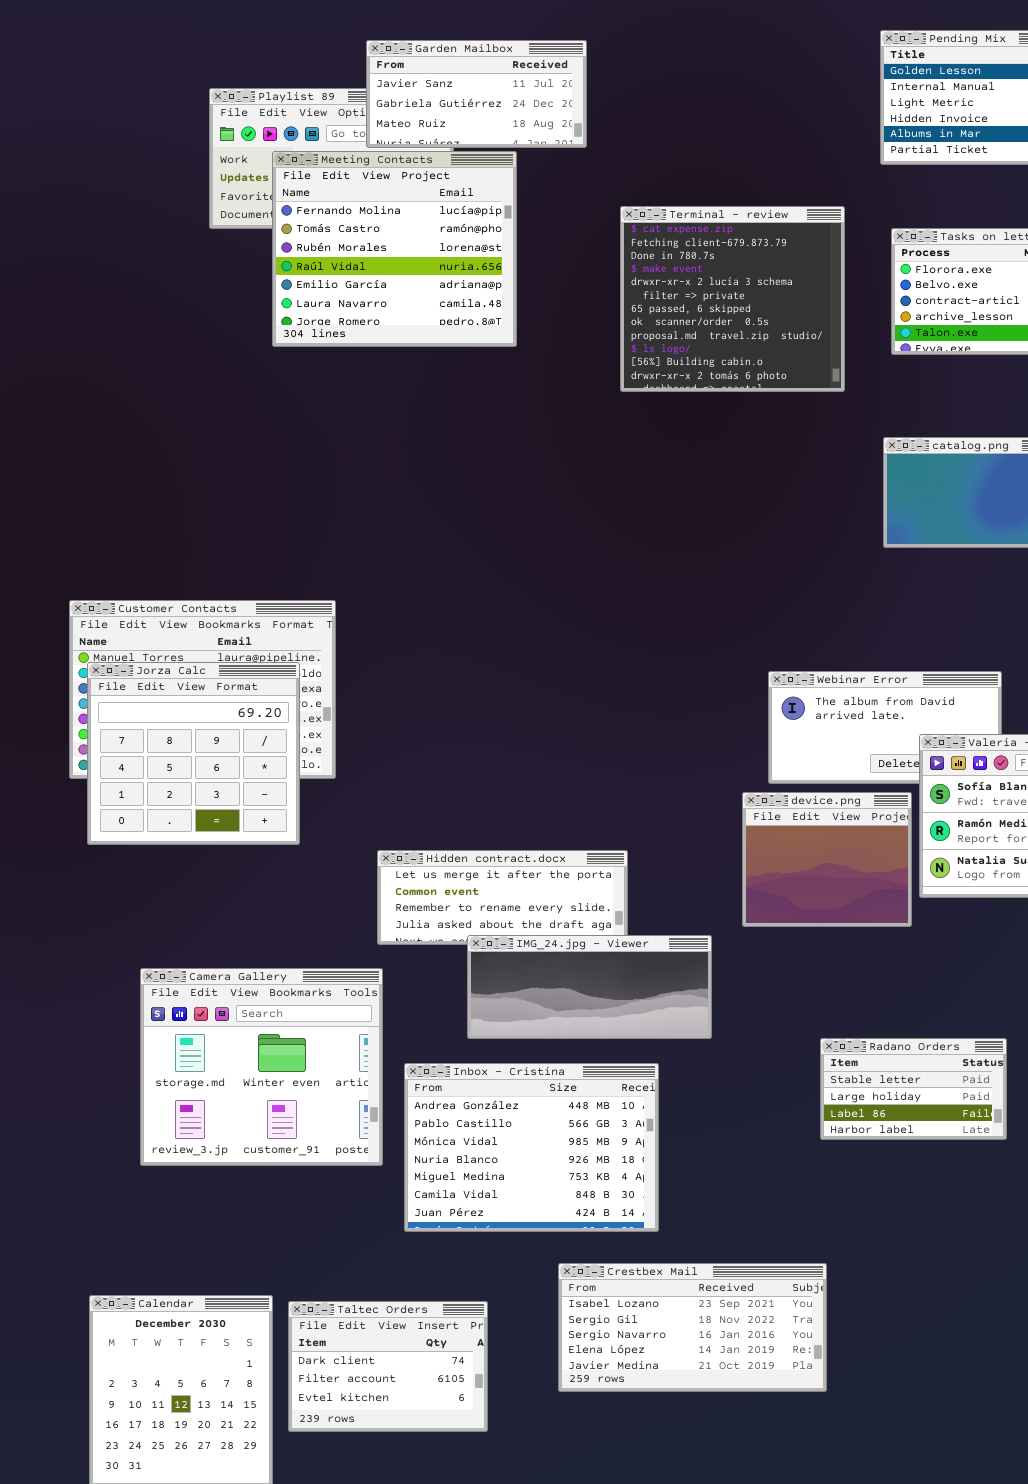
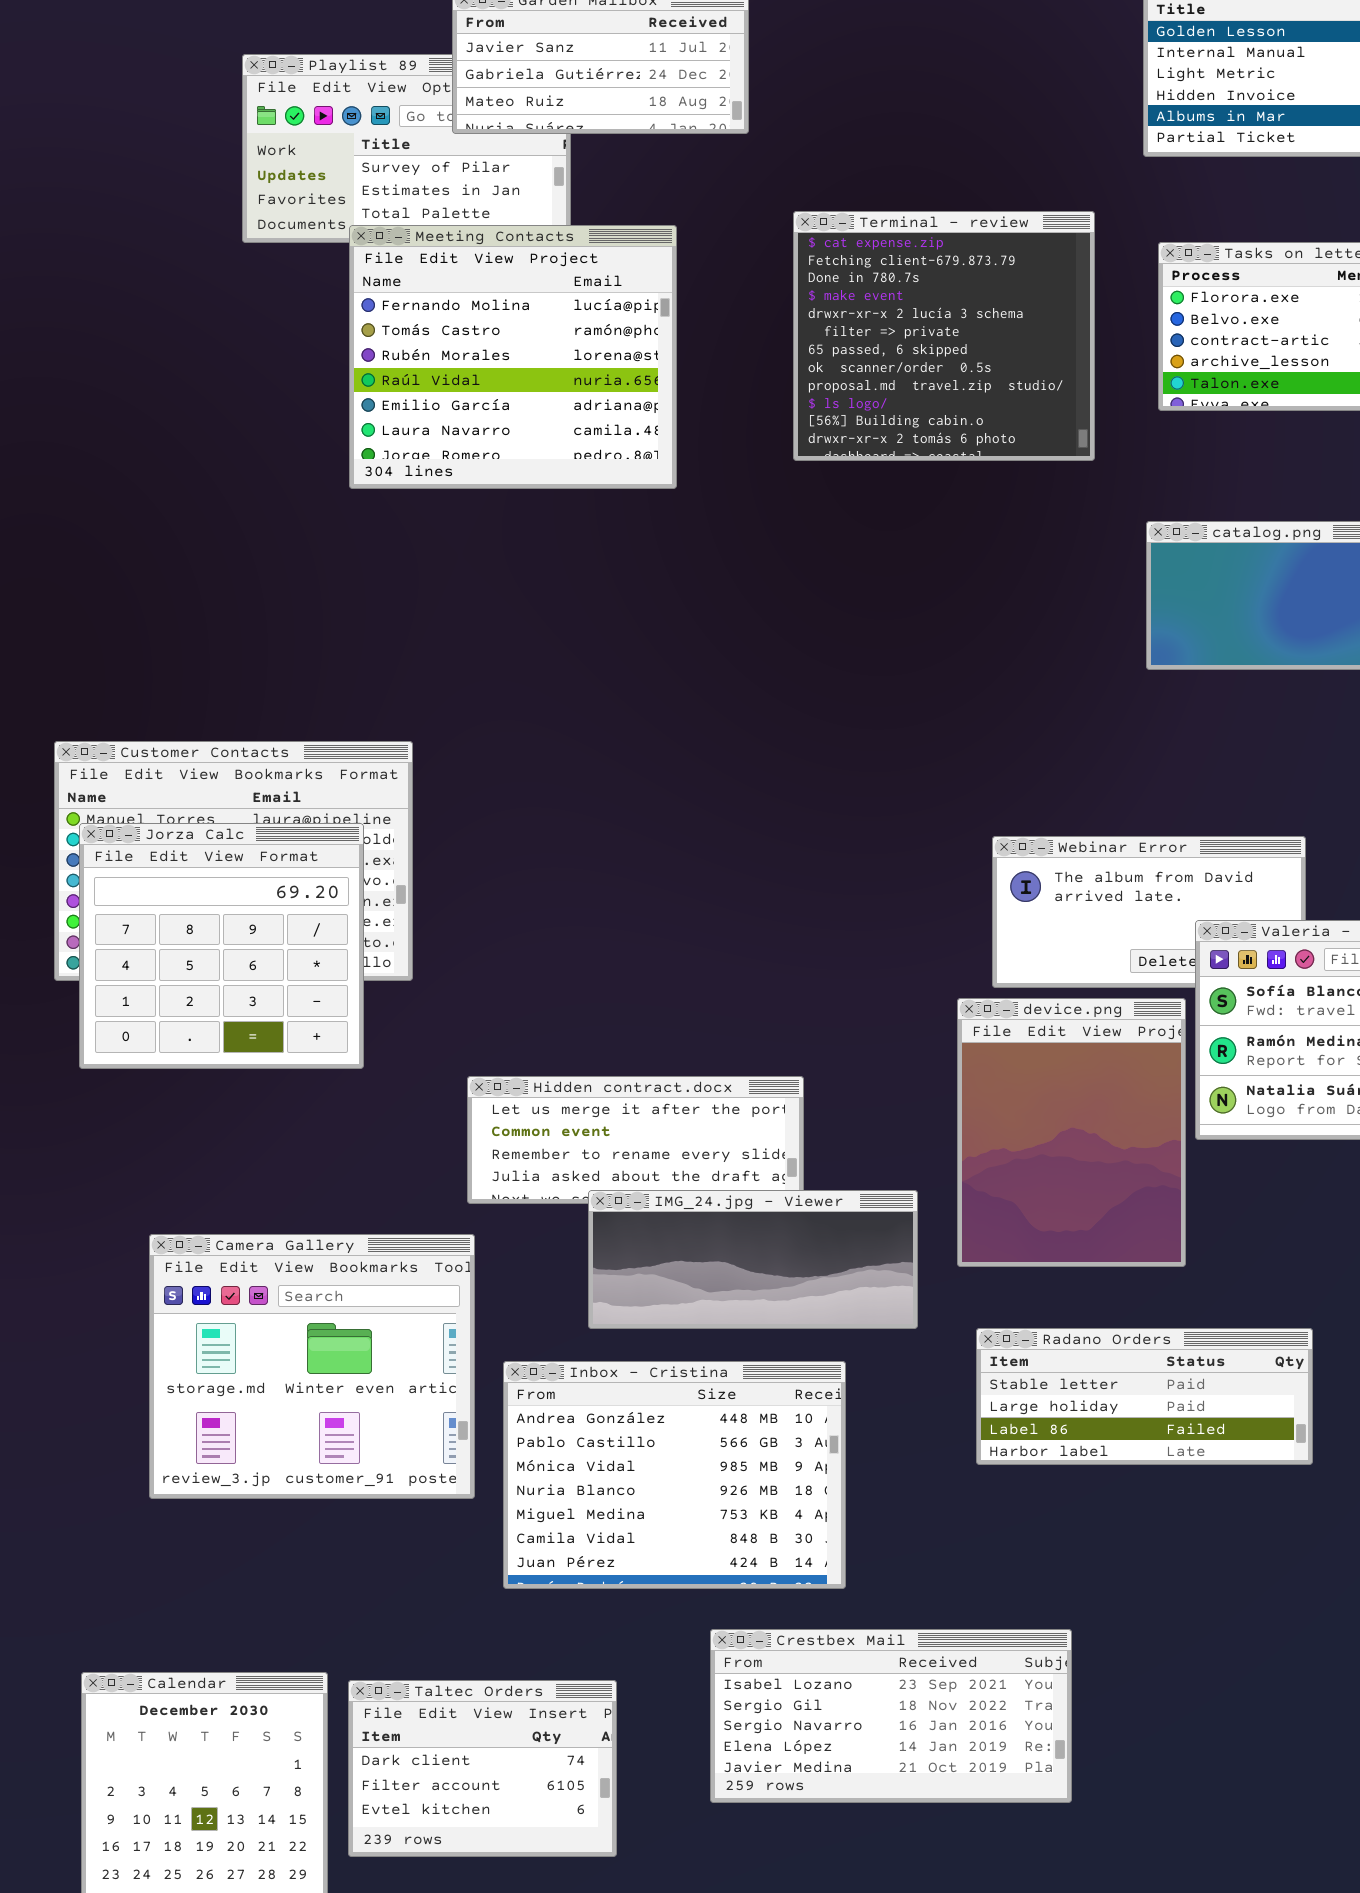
Meeting Contacts: [272,151,517,347] -> [349,225,677,489], moved
device.png: [742,792,912,927] -> [957,998,1186,1267], resized
Radano Orders: [820,1038,1007,1140] -> [976,1328,1313,1465], resized

